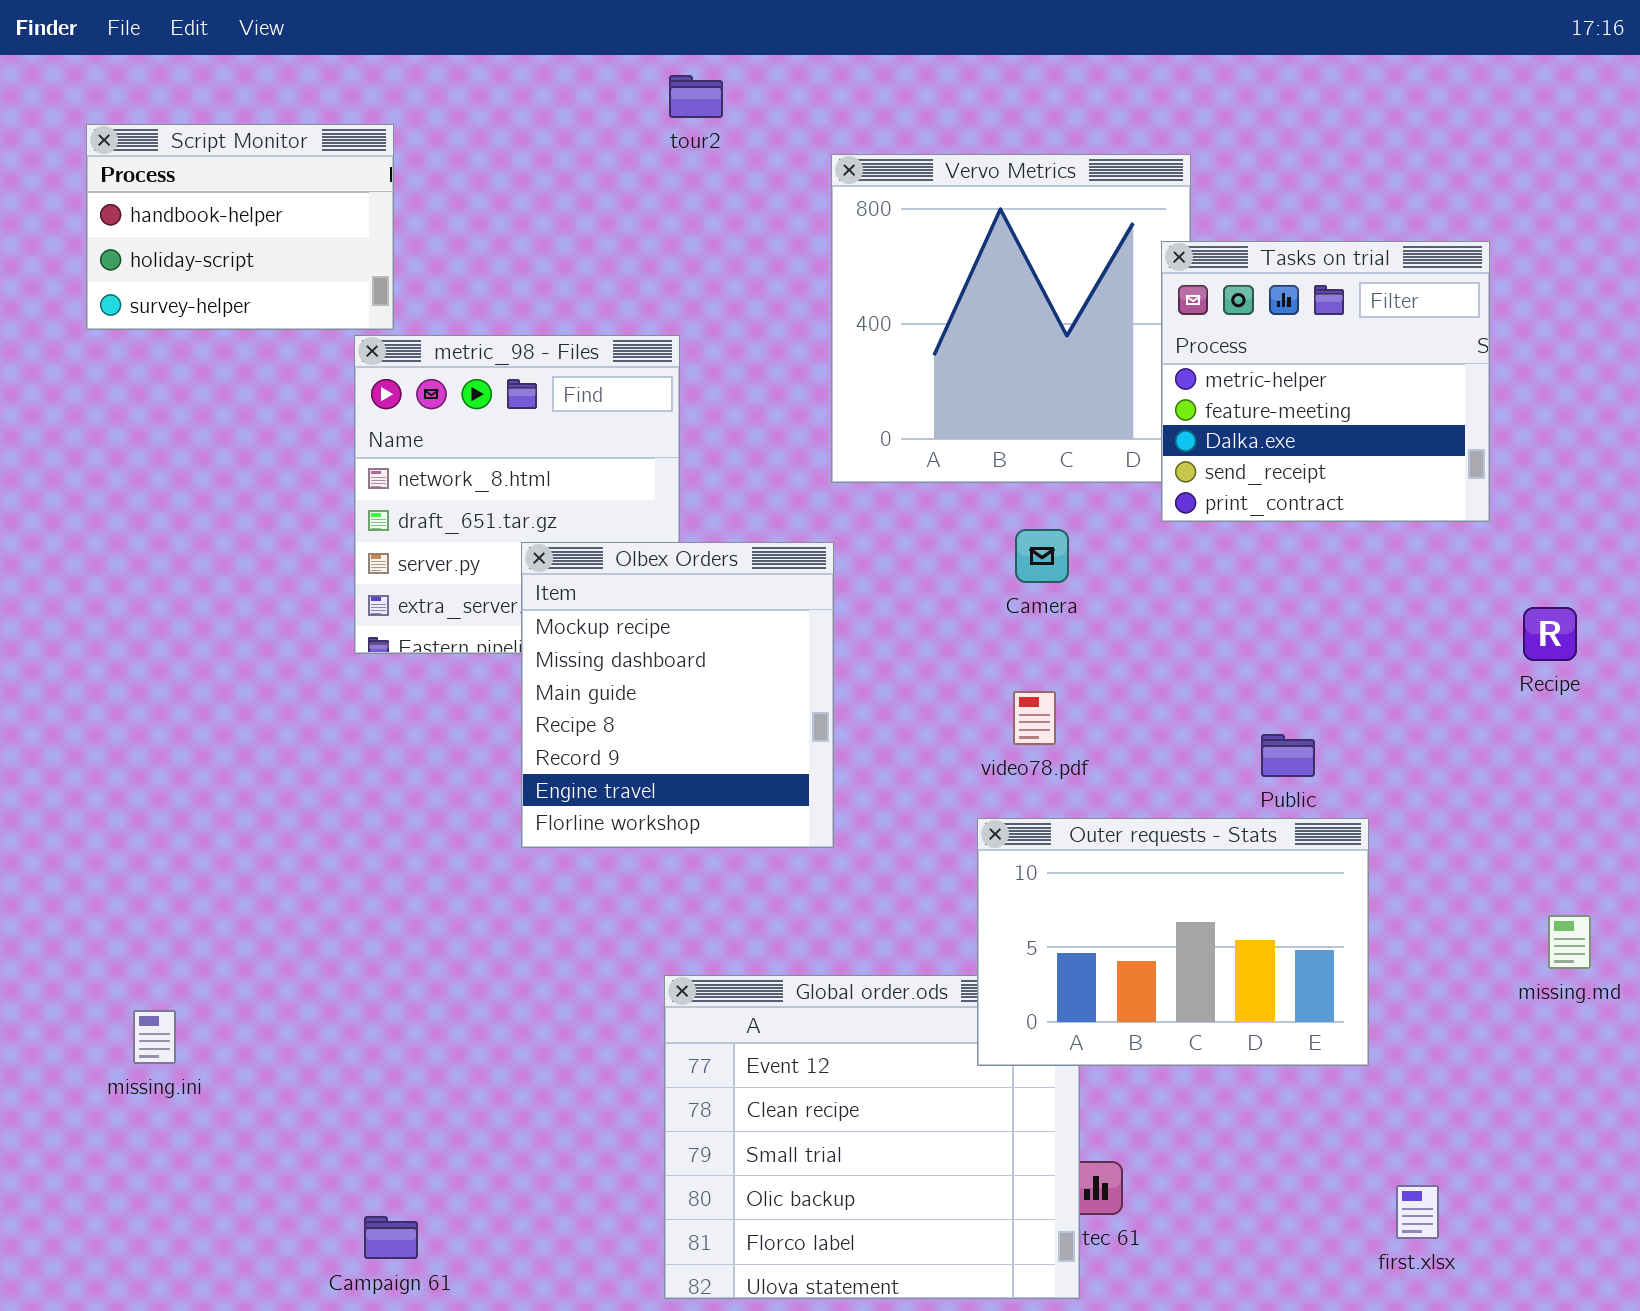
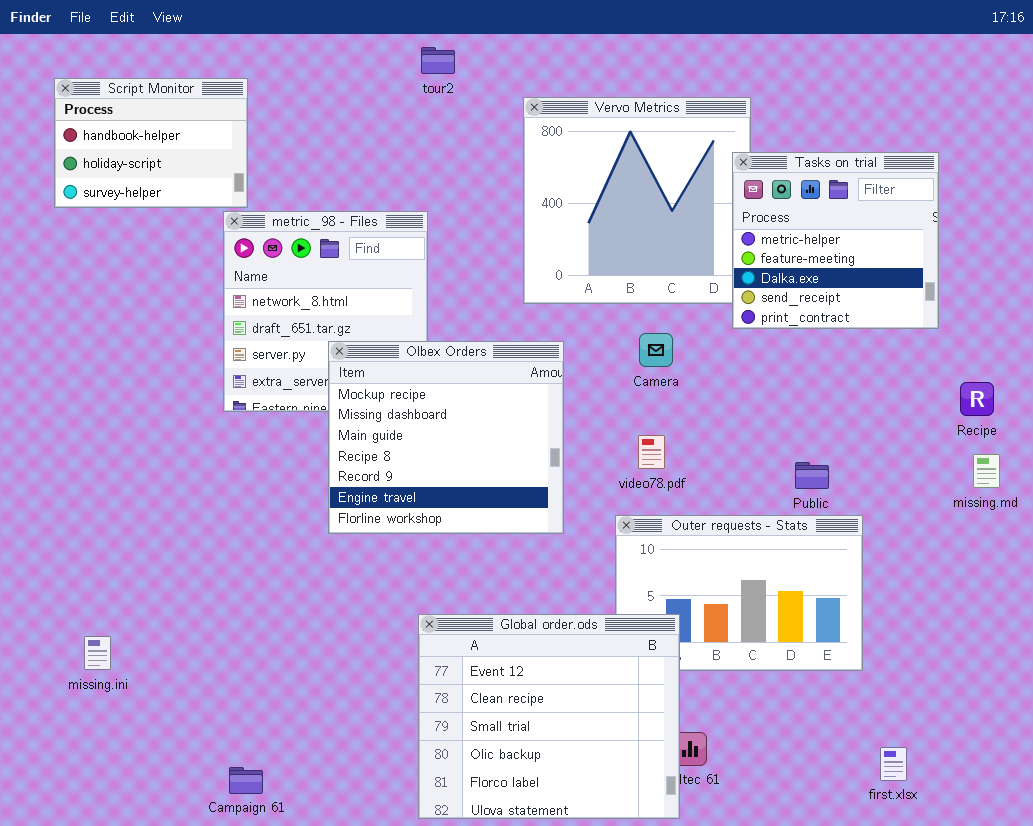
Olbex Orders: [521,542,834,848] -> [328,341,564,534], resized
missing.md: [1548,915,1591,969] -> [973,454,1000,488], moved
Global order.ods: [664,975,1080,1299] -> [418,614,680,819], raised

